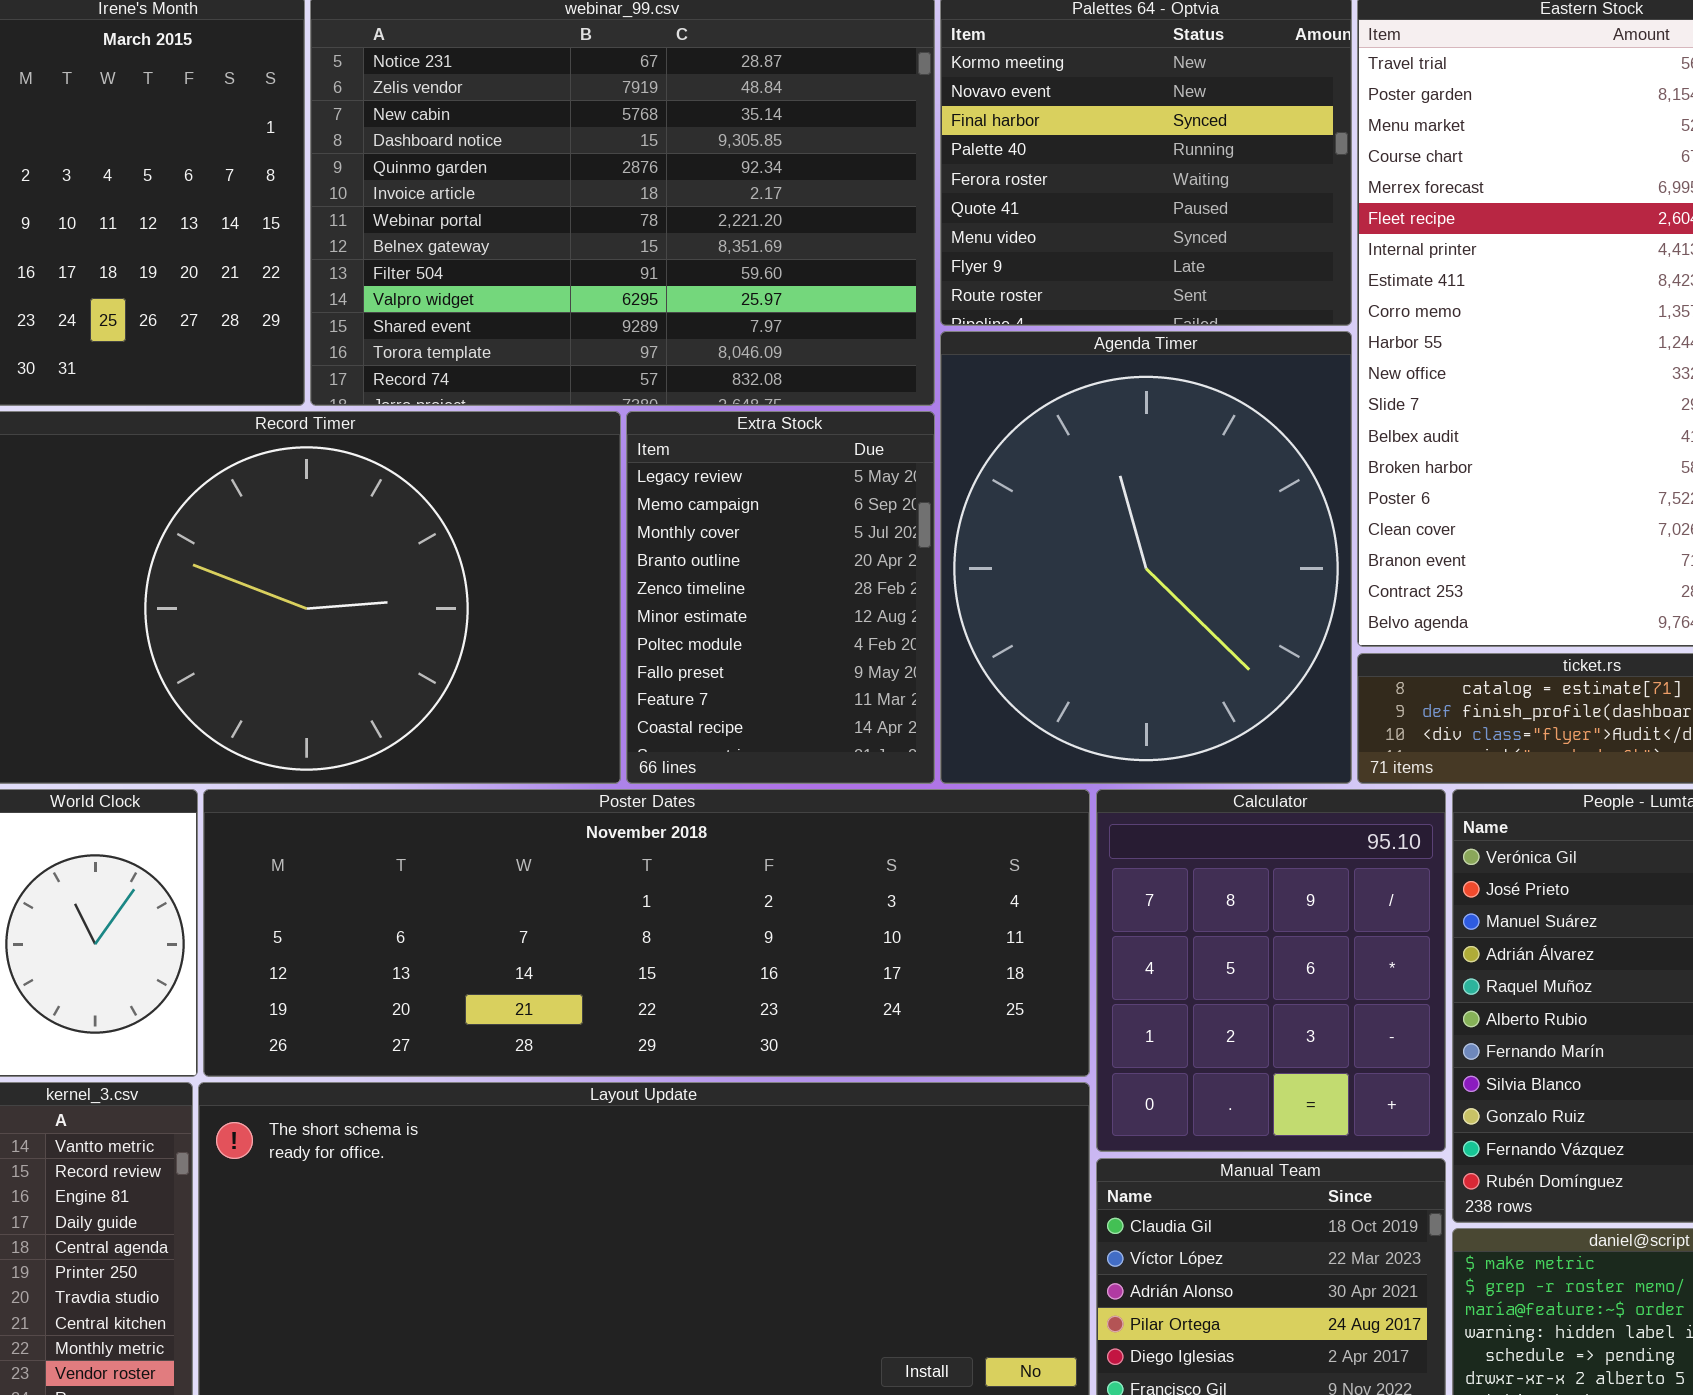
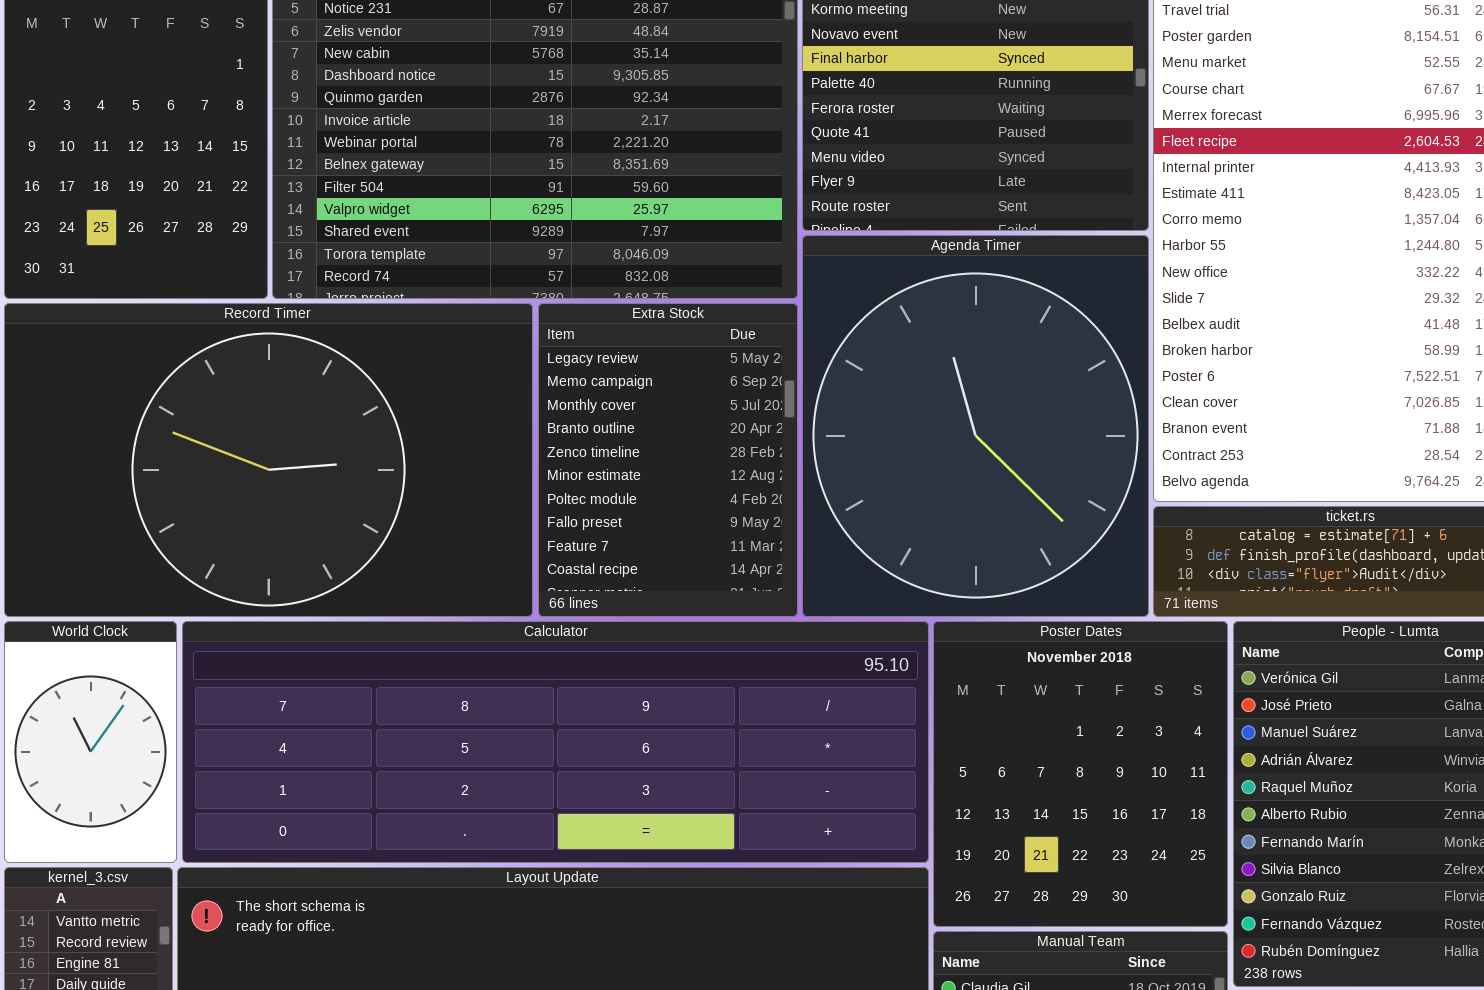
Poster Dates: [203,789,1090,1077] -> [933,621,1228,927], moved, resized
Calculator: [1096,789,1446,1152] -> [182,621,929,863], moved, resized

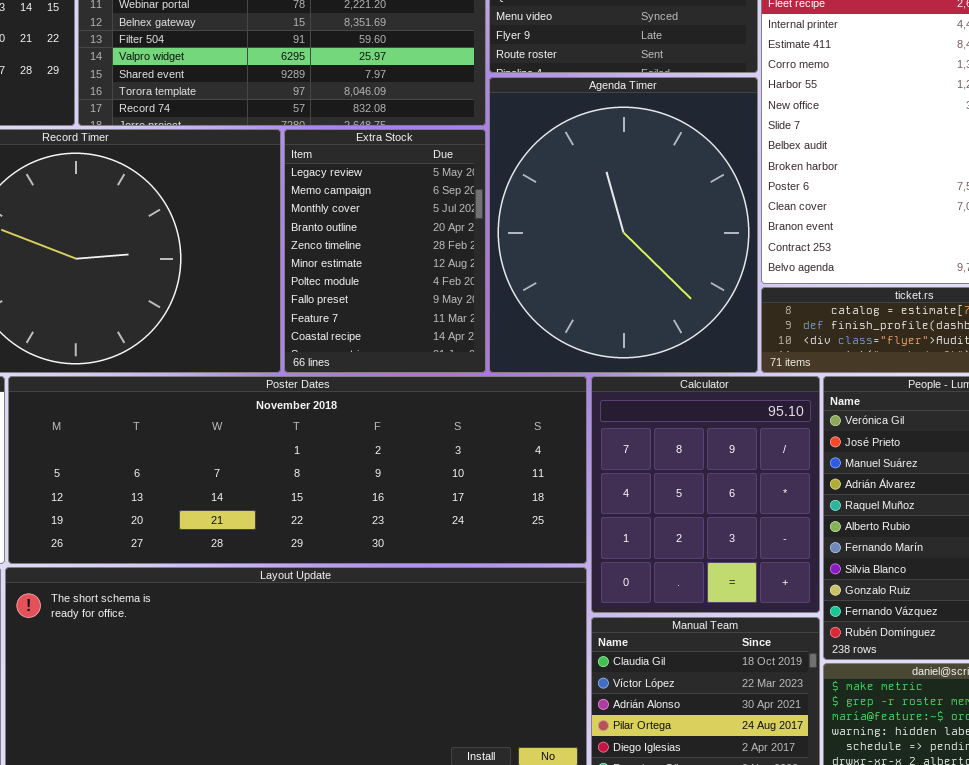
Calculator: [182,621,929,863] -> [591,376,820,613], moved, resized
Poster Dates: [933,621,1228,927] -> [8,376,587,564], moved, resized

